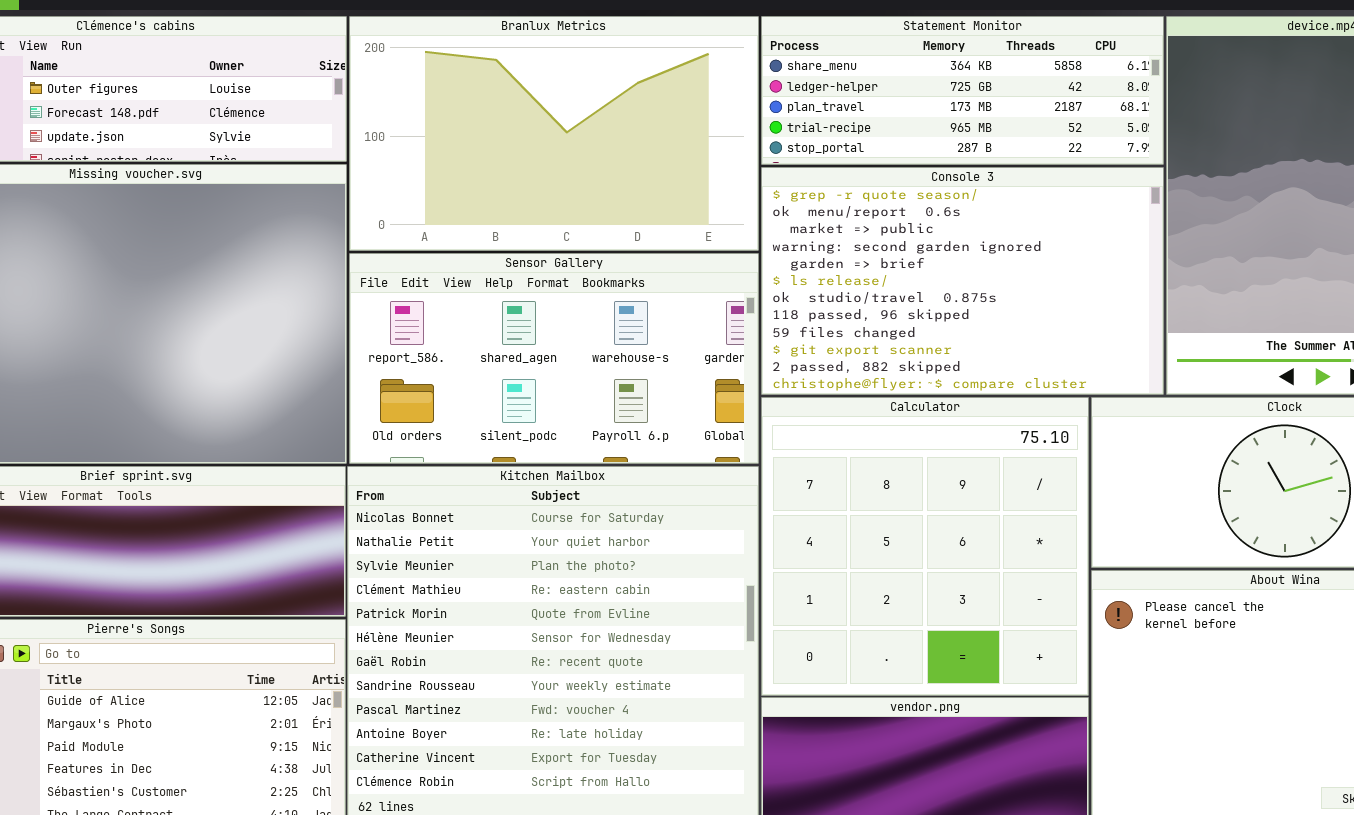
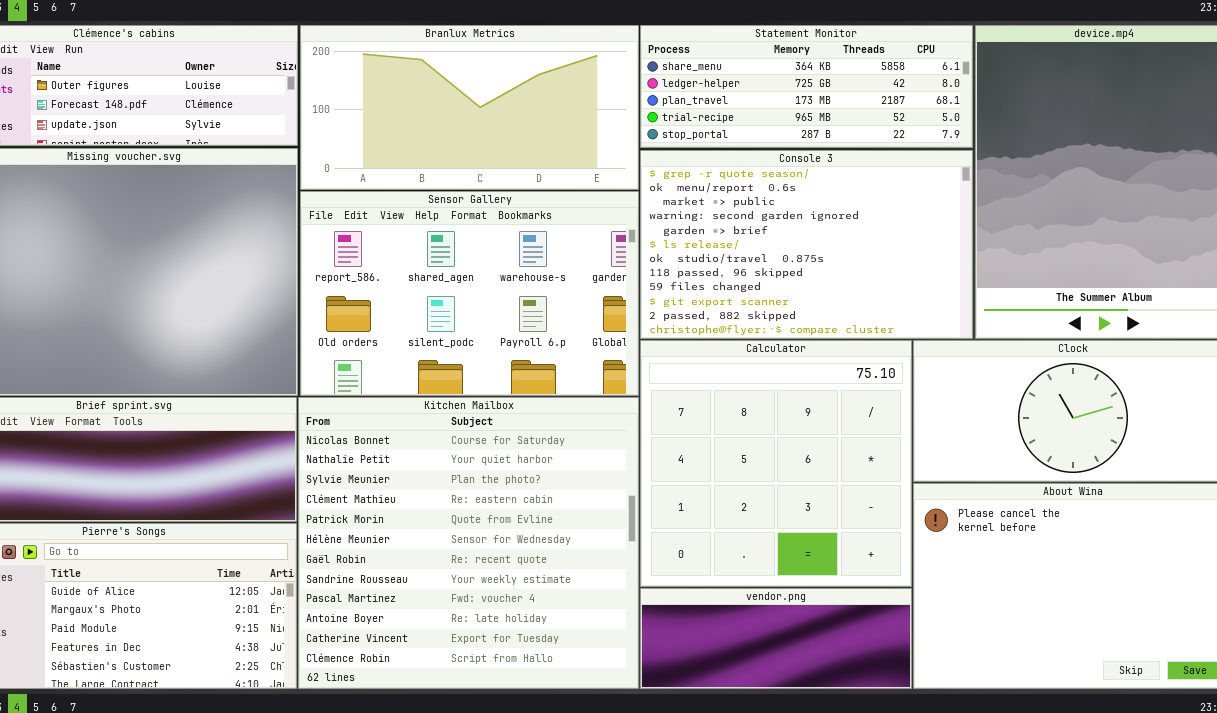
Branlux Metrics: [349,16,759,251] -> [300,25,639,190], resized
Sensor Gallery: [349,253,759,464] -> [300,191,639,396], resized

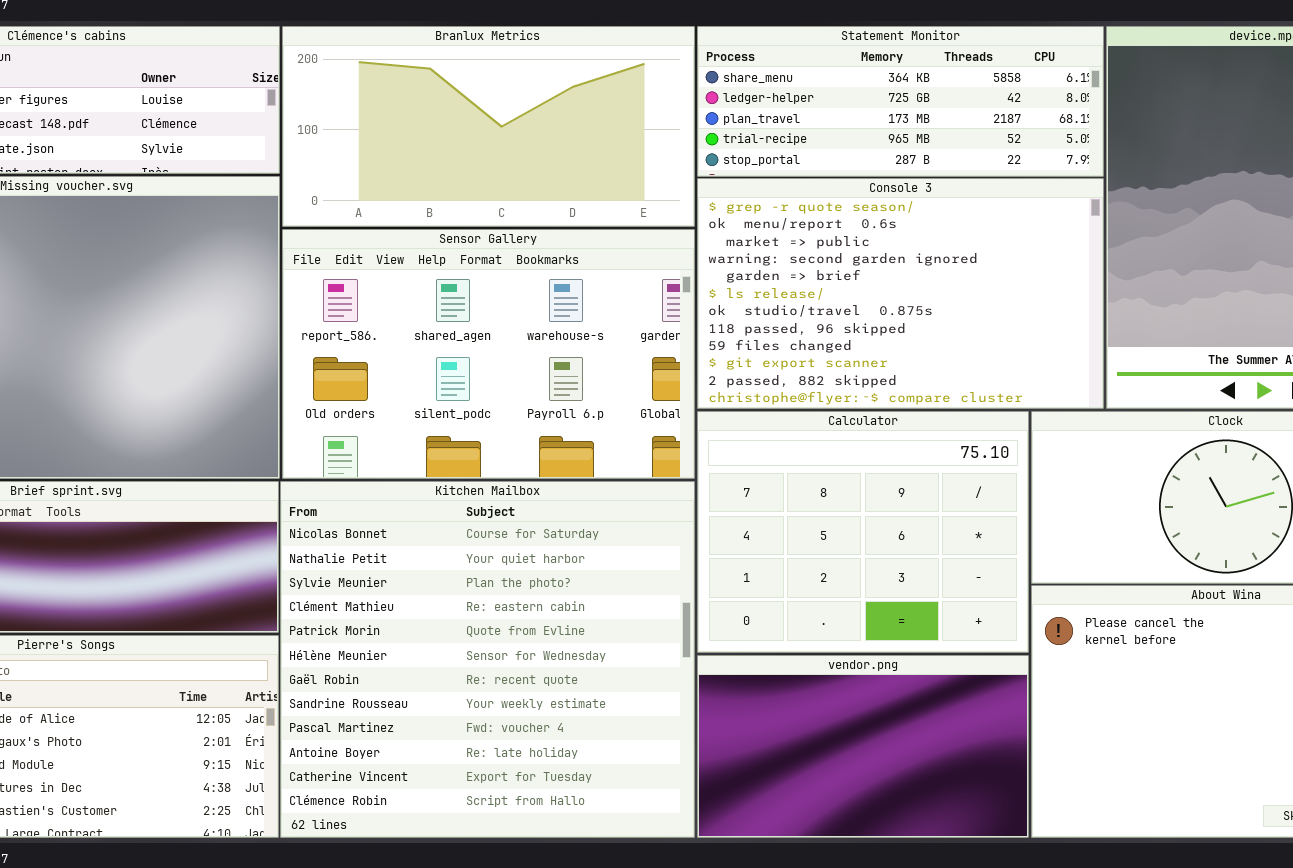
Calculator: [640,340,912,587] -> [697,411,1029,653], resized
vendor.png: [640,588,912,689] -> [697,655,1029,838], resized

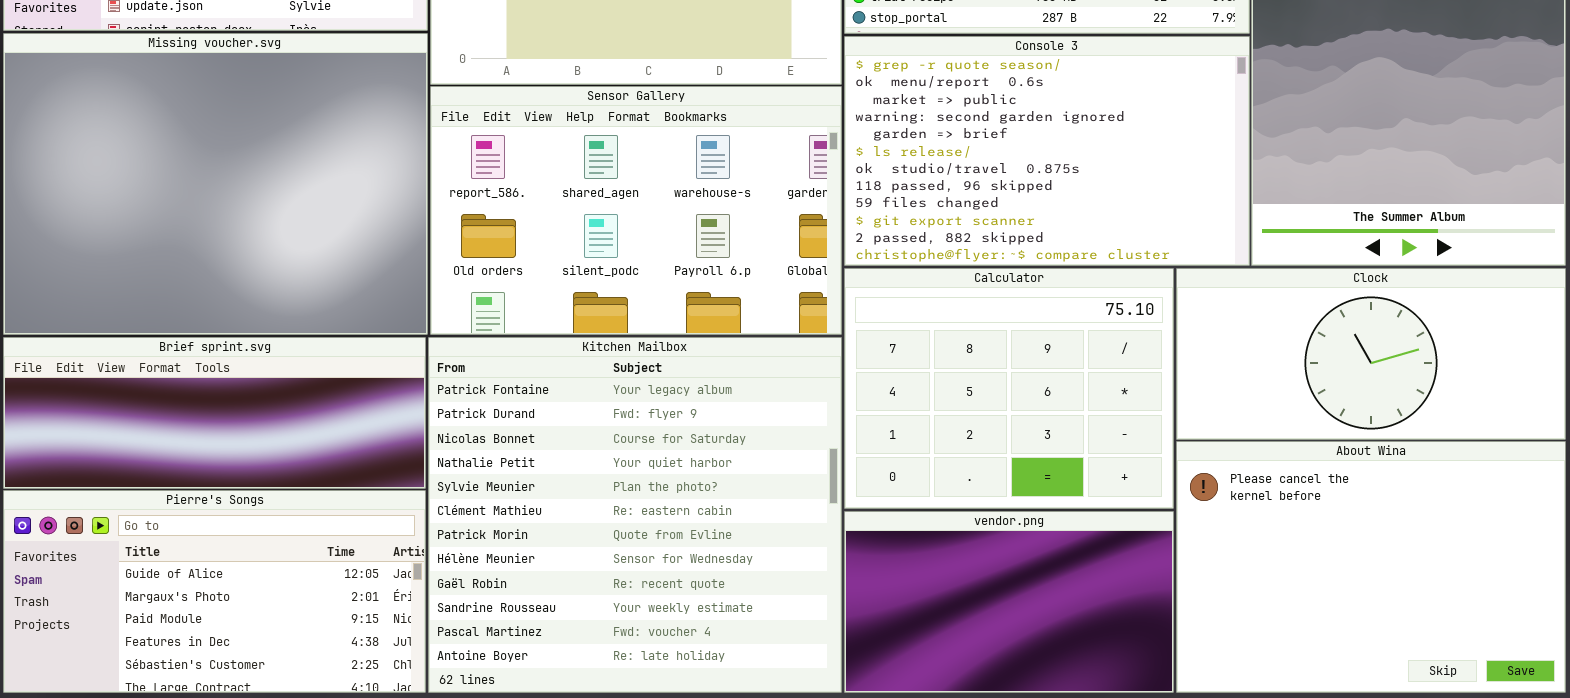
Kitchen Mailbox: [280,481,695,838] -> [428,337,842,693], scrolled up 2 rows

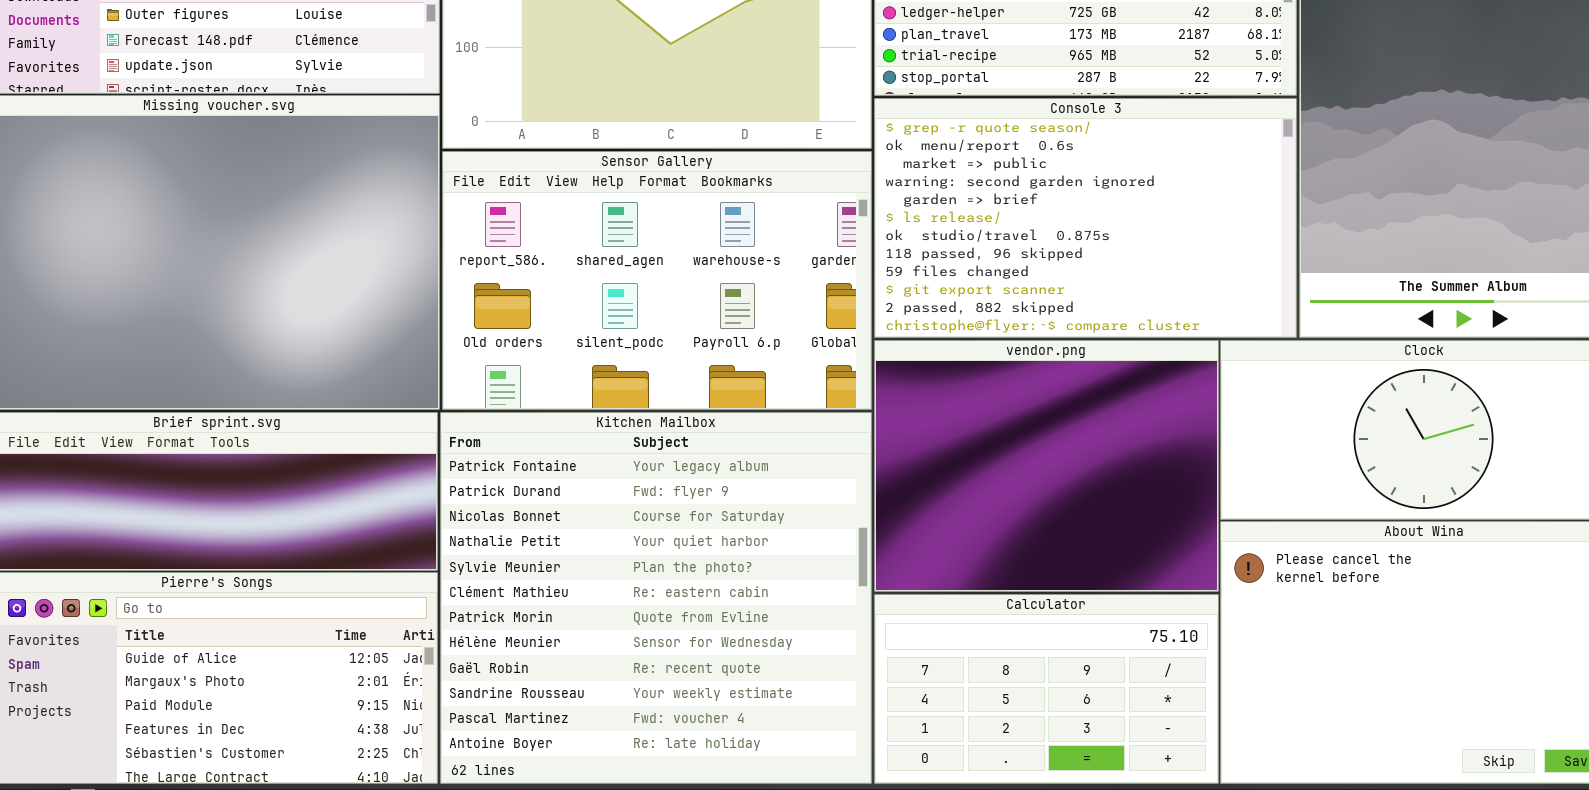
Calculator: [844,268,1174,509] -> [874,594,1219,784], moved, resized
vendor.png: [844,511,1174,693] -> [874,340,1219,592], moved, resized

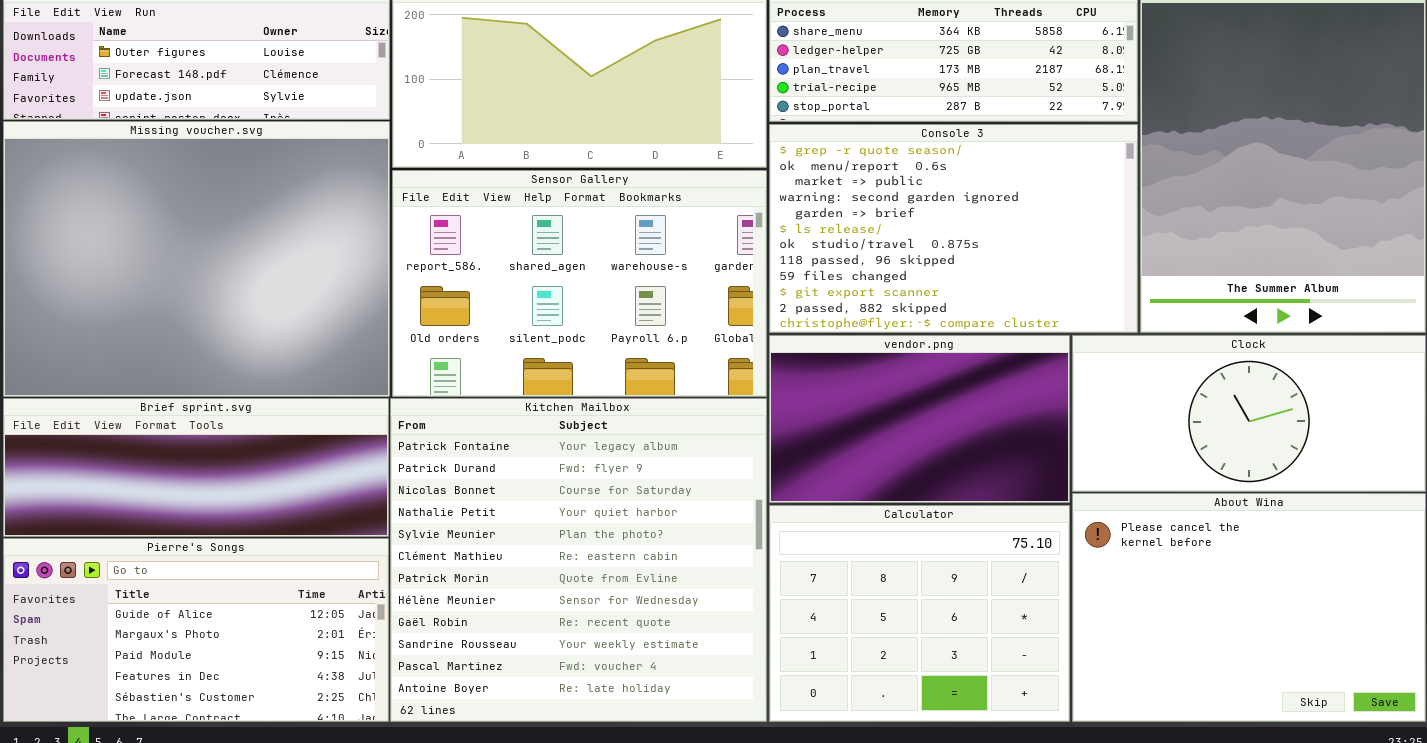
vendor.png: [874,340,1219,592] -> [769,335,1070,503], resized
Calculator: [874,594,1219,784] -> [769,505,1070,722], resized

